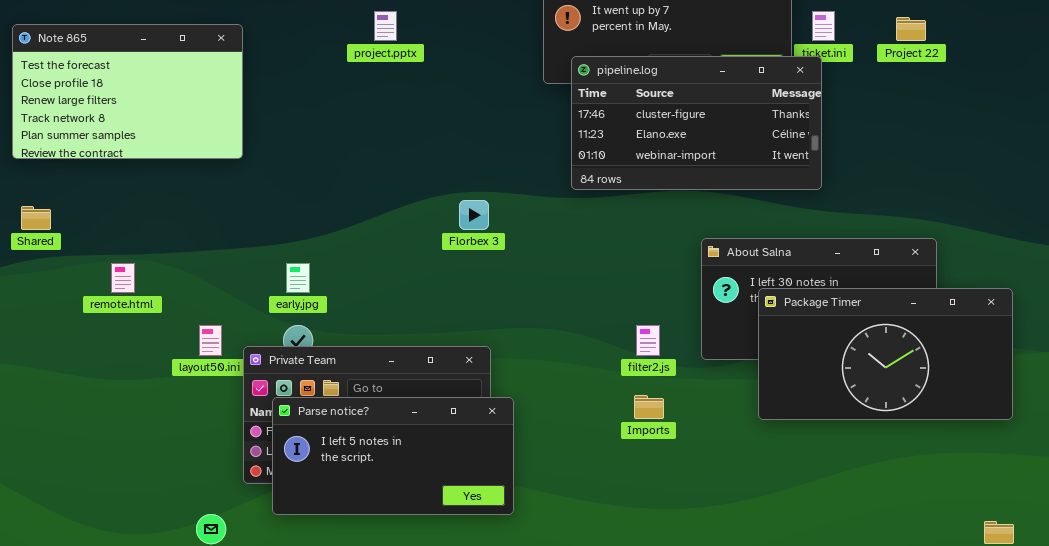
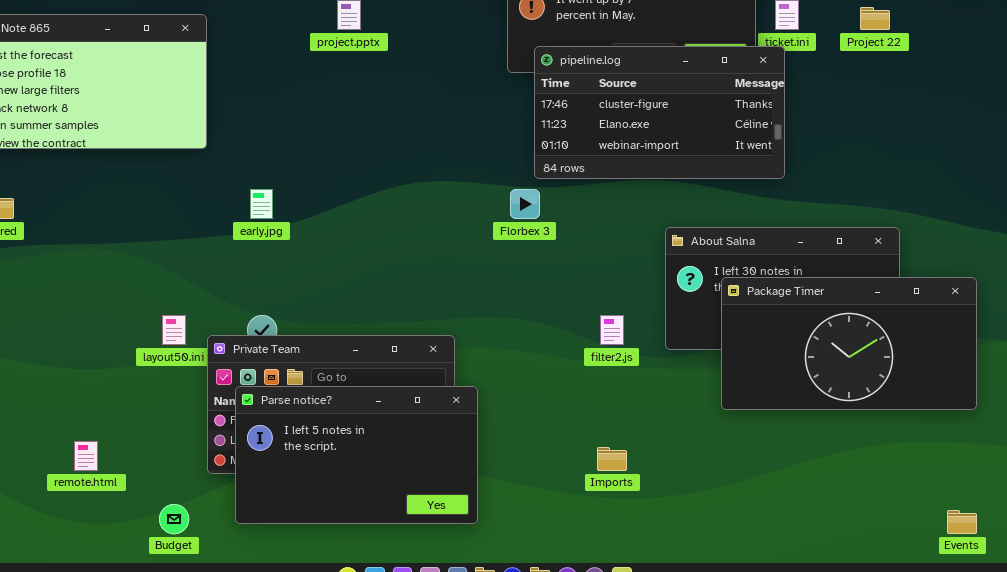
Florbex 3: [459,200,489,230] -> [510,189,540,219], moved
remote.html: [111,263,135,293] -> [74,441,98,471], moved
early.jpg: [286,263,310,293] -> [250,189,273,219], moved
Imports: [634,395,664,419] -> [597,447,627,471], moved
Parse notice?: [272,397,514,515] -> [235,386,478,524], resized

